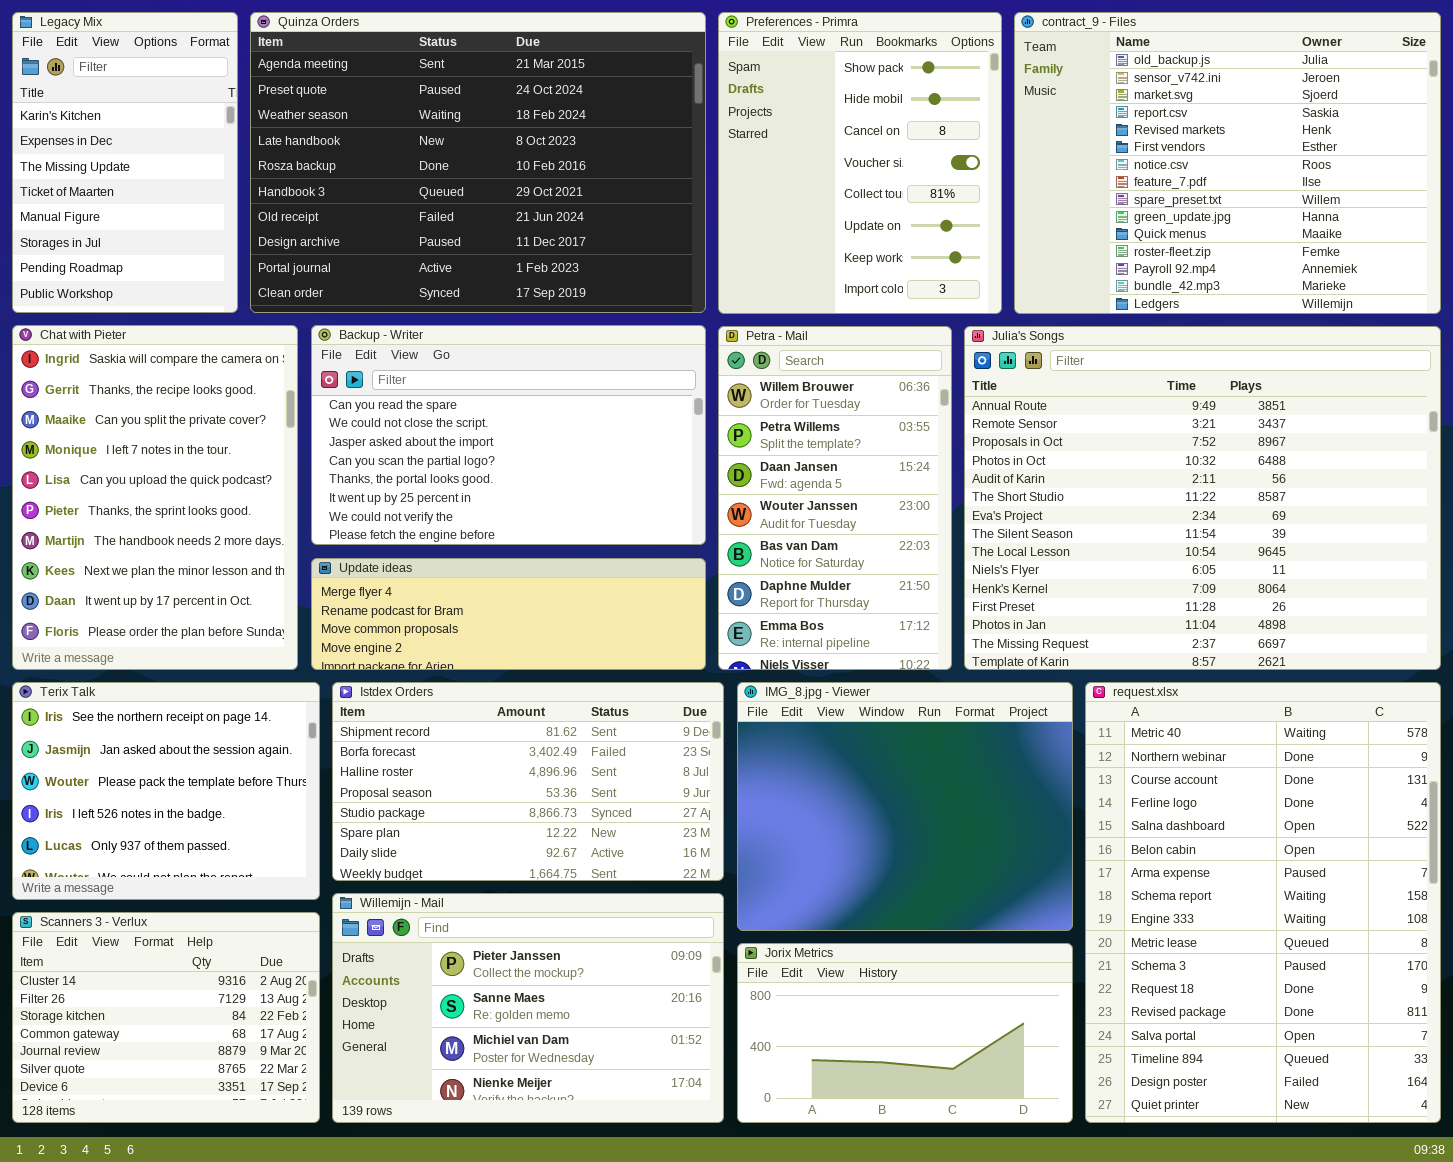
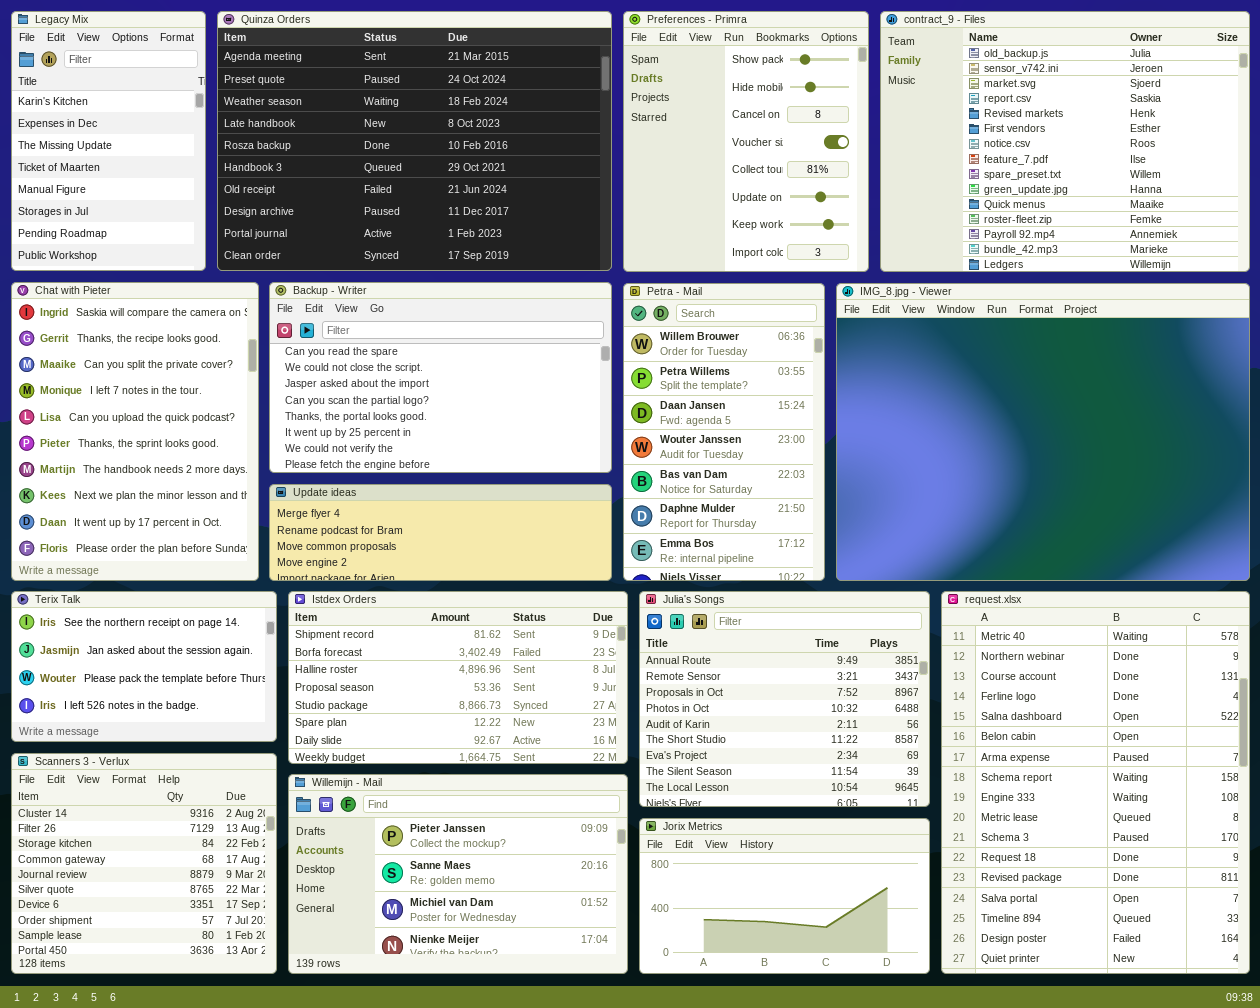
Julia's Songs: [964,326,1441,670] -> [639,591,930,807], moved, resized
Terix Talk: [12,682,320,900] -> [11,591,277,742], resized
IMG_8.jpg - Viewer: [737,682,1073,931] -> [836,283,1250,581], moved, resized
Scanners 3 - Verlux: [12,912,320,1123] -> [11,753,277,974], resized

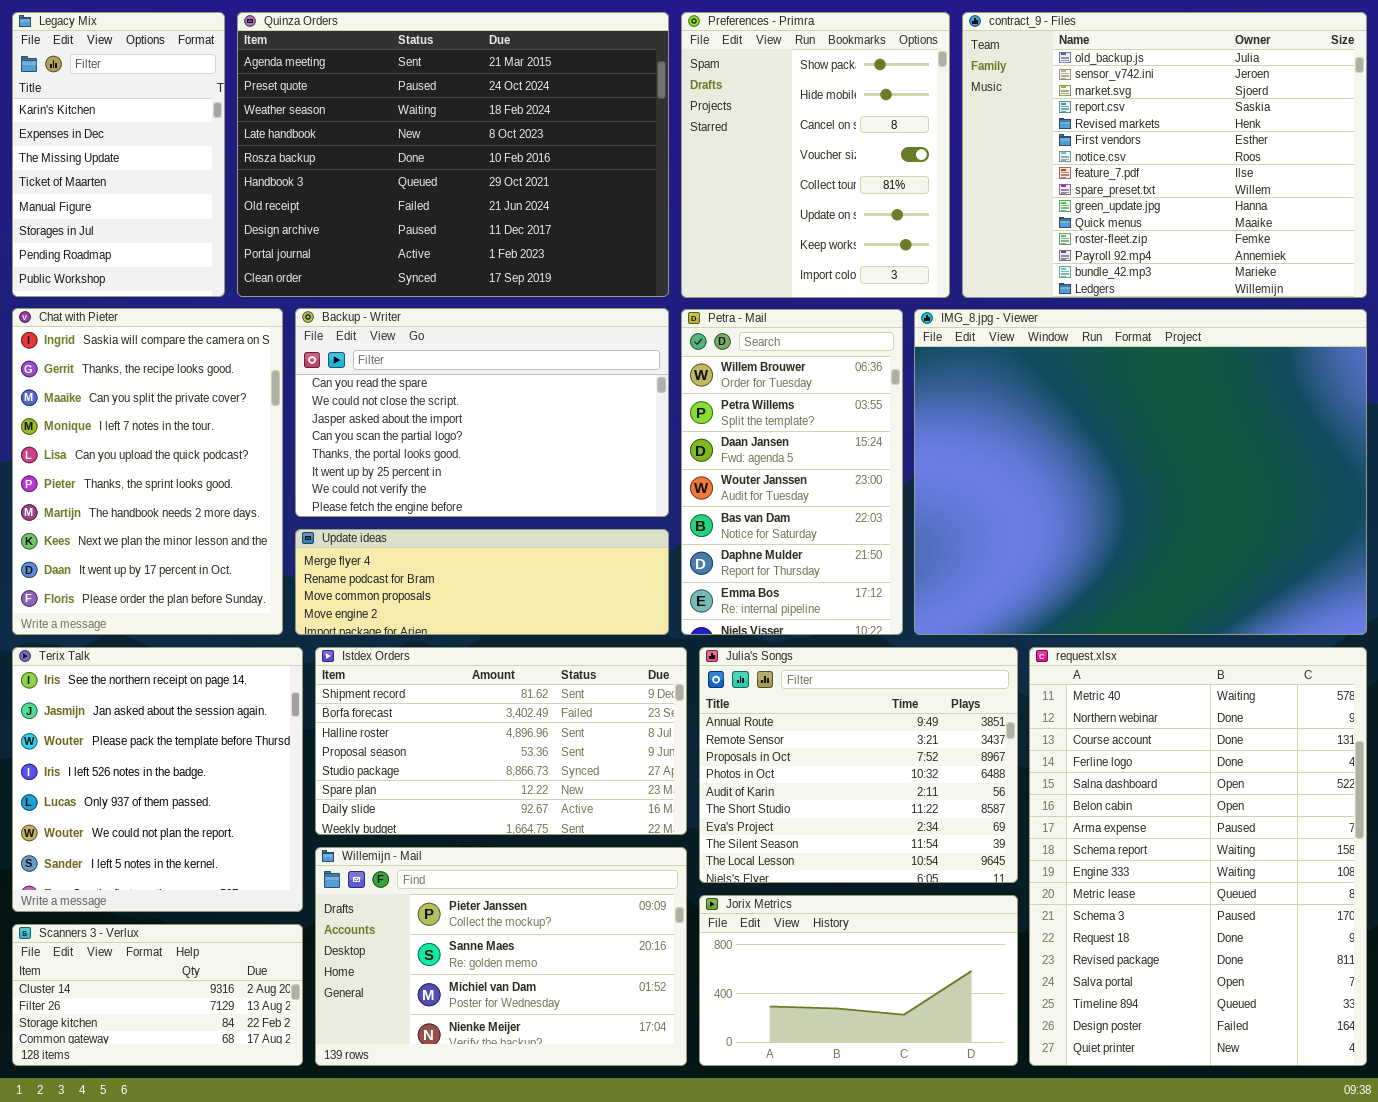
Terix Talk: [11,591,277,742] -> [12,647,303,912], resized
Scanners 3 - Verlux: [11,753,277,974] -> [12,924,303,1066], resized

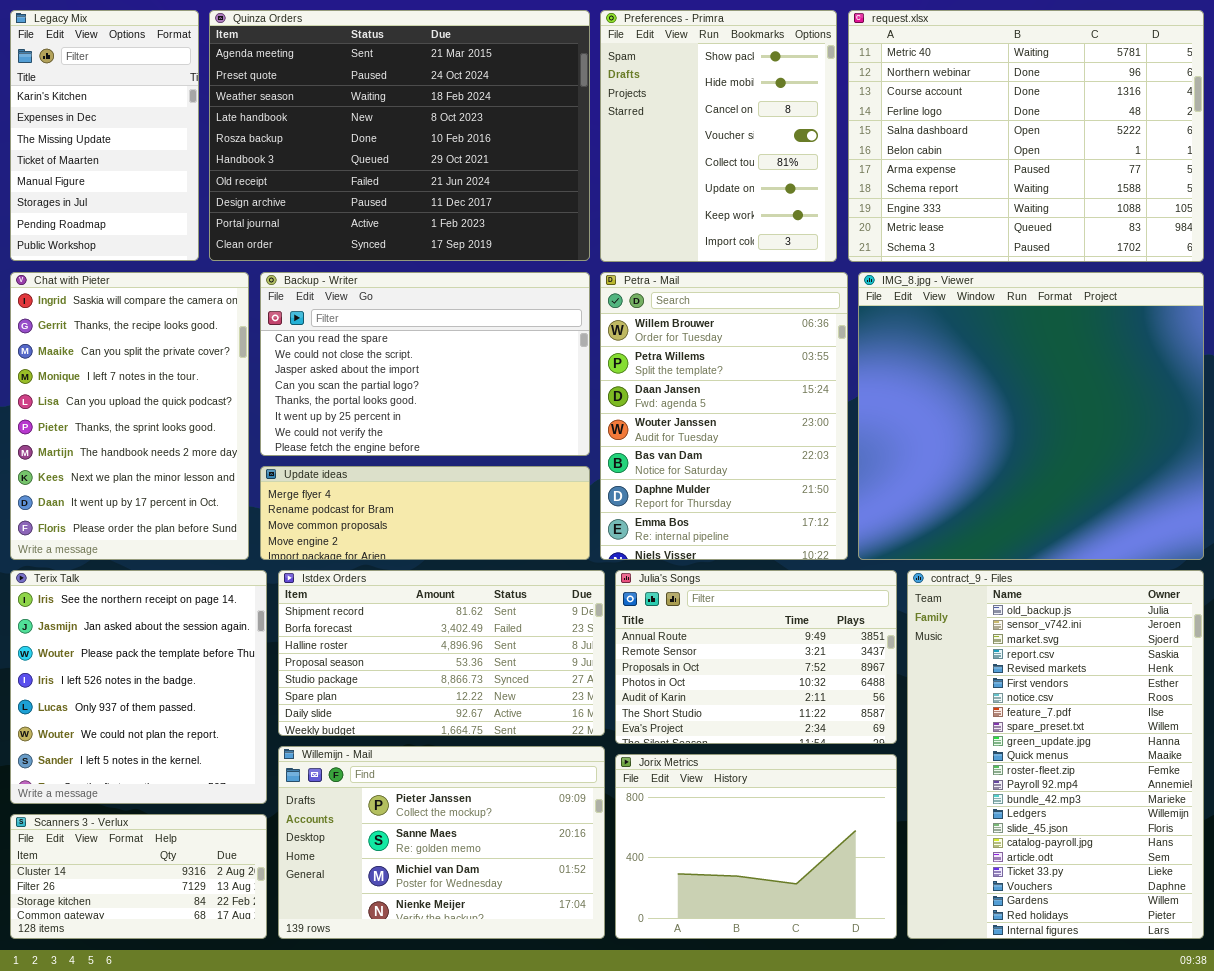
contract_9 - Files: [962,12,1367,298] -> [907,570,1204,939], moved, resized
Petra - Mail: [681,309,903,635] -> [600,272,848,560], resized
IMG_8.jpg - Viewer: [914,309,1367,635] -> [858,272,1204,560], resized
Julia's Songs: [699,647,1018,883] -> [615,570,897,744], resized
request.xlsx: [1029,647,1367,1066] -> [848,10,1204,262], moved, resized
Jorix Metrics: [699,895,1018,1066] -> [615,754,897,939], resized

